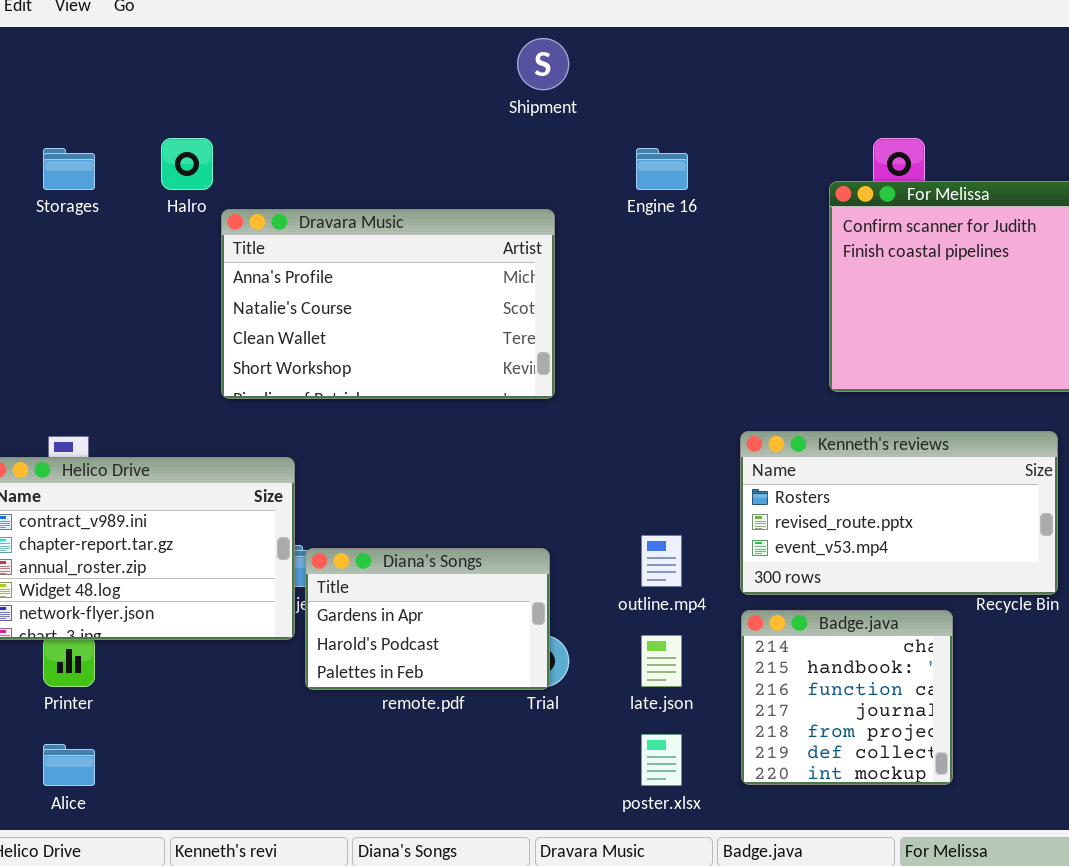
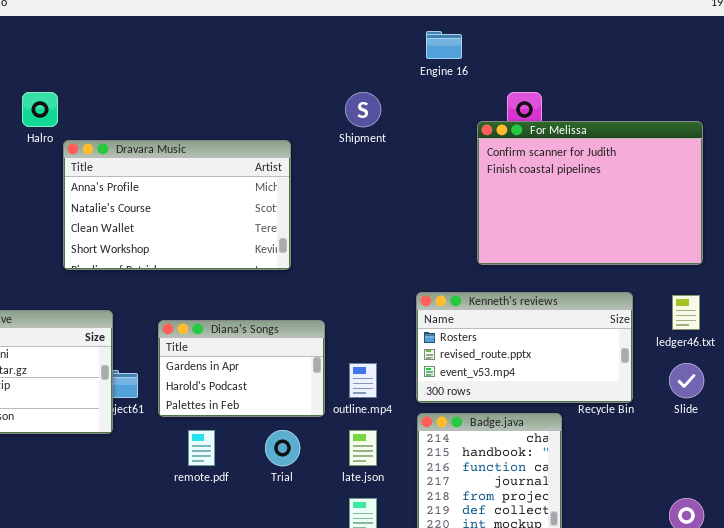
Shipment: [517,38,569,90] -> [345,92,381,127], moved
Engine 16: [636,148,688,190] -> [426,31,462,59], moved
Diana's Songs: [305,548,550,690] -> [158,320,325,417], moved

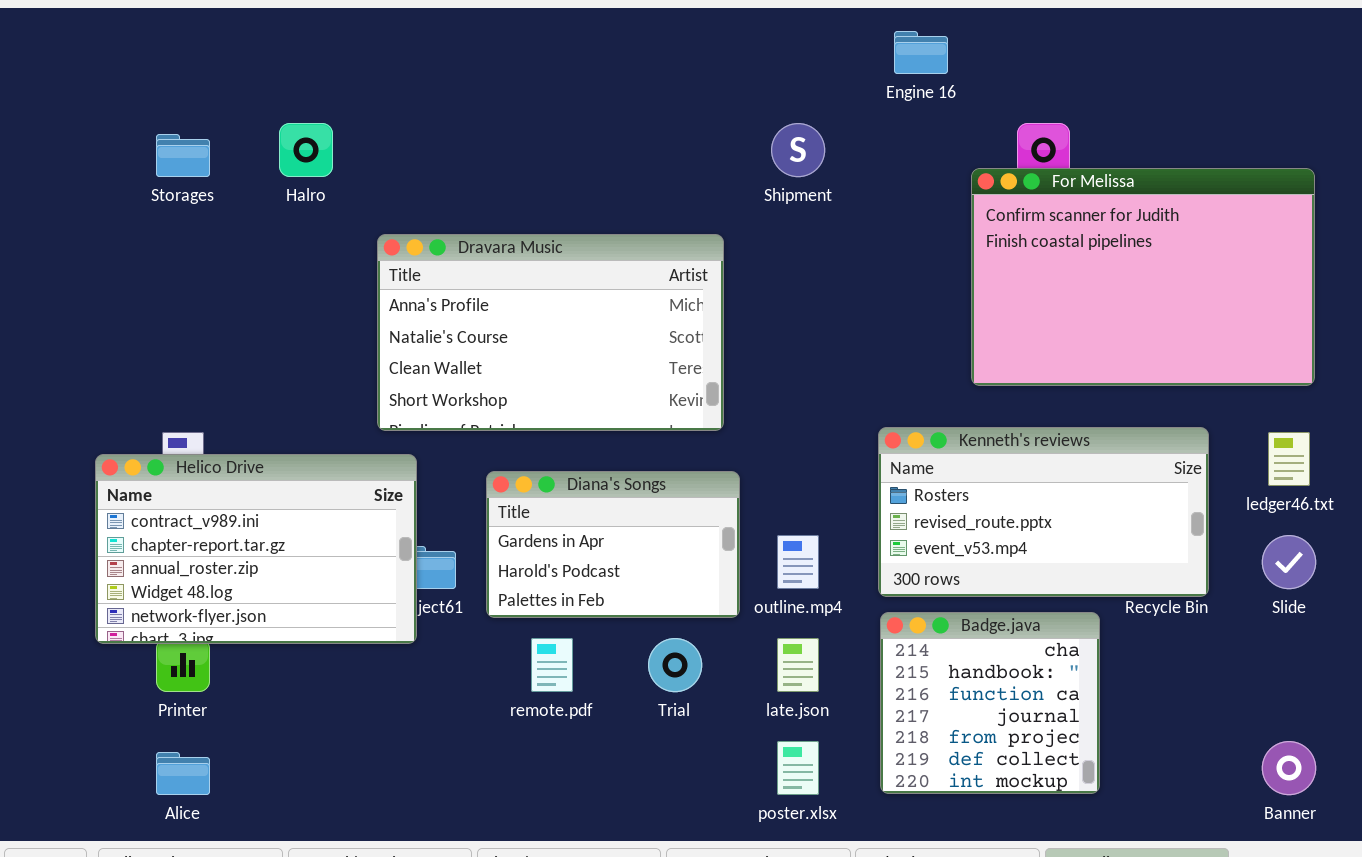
Dravara Music: [63,140,291,270] -> [377,234,724,431], moved

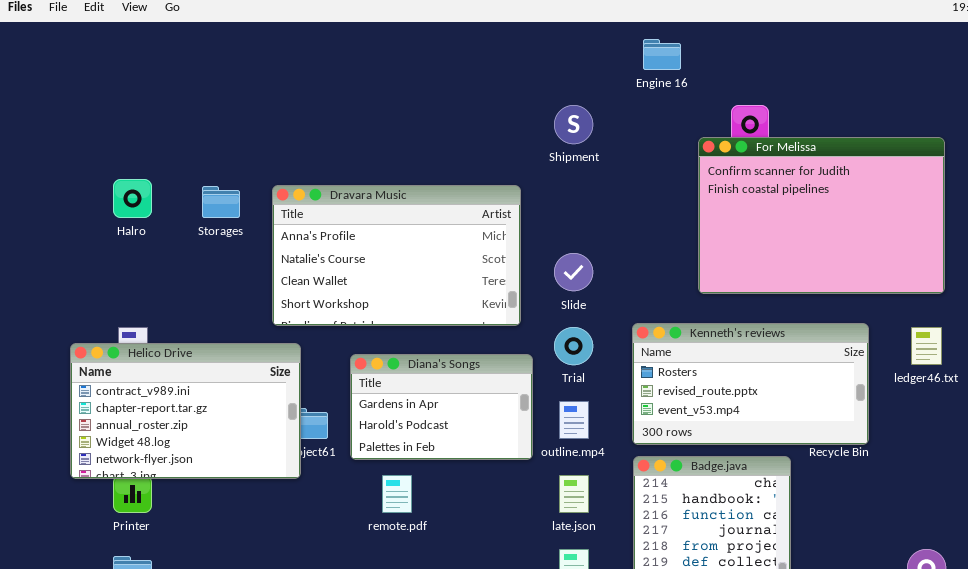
Halro: [279,123,333,177] -> [113,179,152,218], moved
Storages: [156,134,210,177] -> [202,186,240,218], moved
Slide: [1262,535,1316,589] -> [554,253,593,291], moved
Trial: [648,638,702,692] -> [554,327,593,365], moved

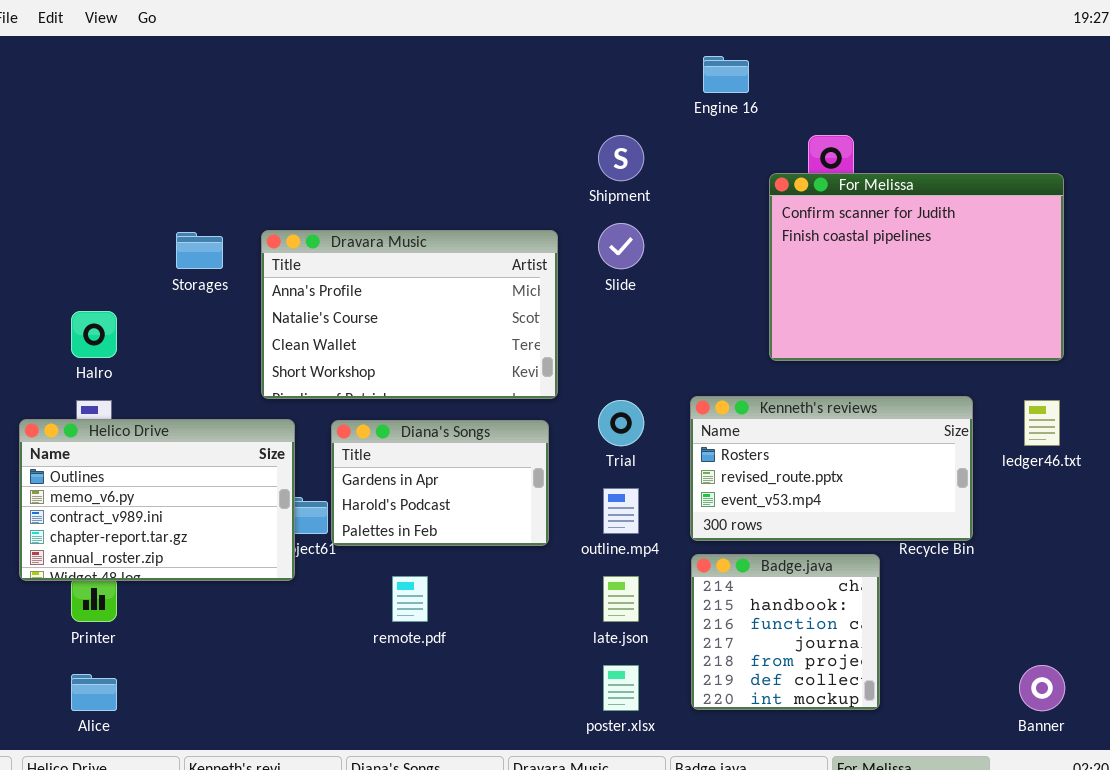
Halro: [113,179,152,218] -> [71,311,117,358], moved
Slide: [554,253,593,291] -> [598,223,644,269], moved
Helico Drive: [70,343,301,479] -> [19,419,295,581], scrolled up 2 rows
Diana's Songs: [350,354,533,460] -> [331,420,549,546], moved

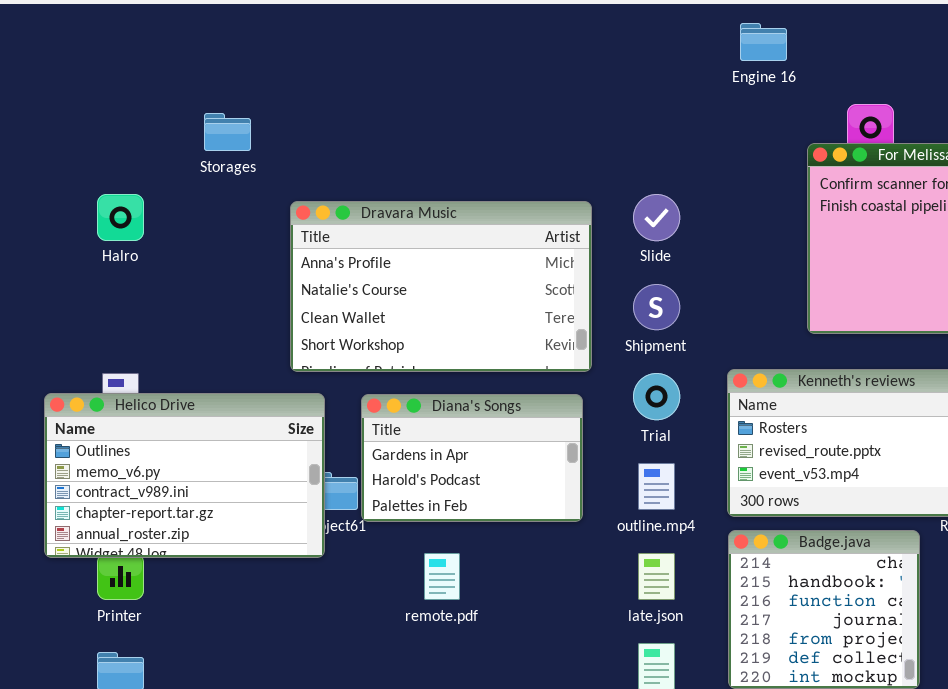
Shipment: [598,135,644,181] -> [633,284,680,330], moved
Storages: [176,232,223,269] -> [204,113,251,151], moved
Halro: [71,311,117,358] -> [97,194,144,241], moved

